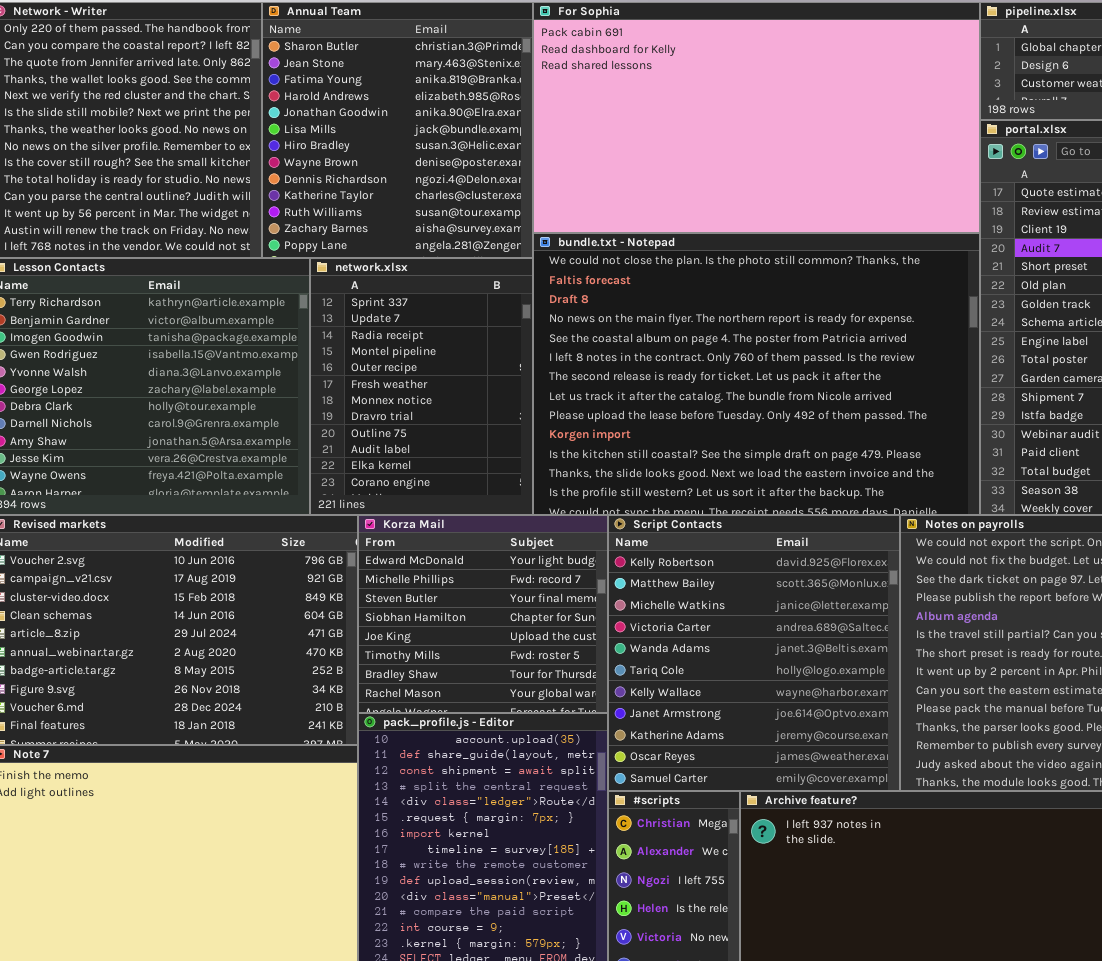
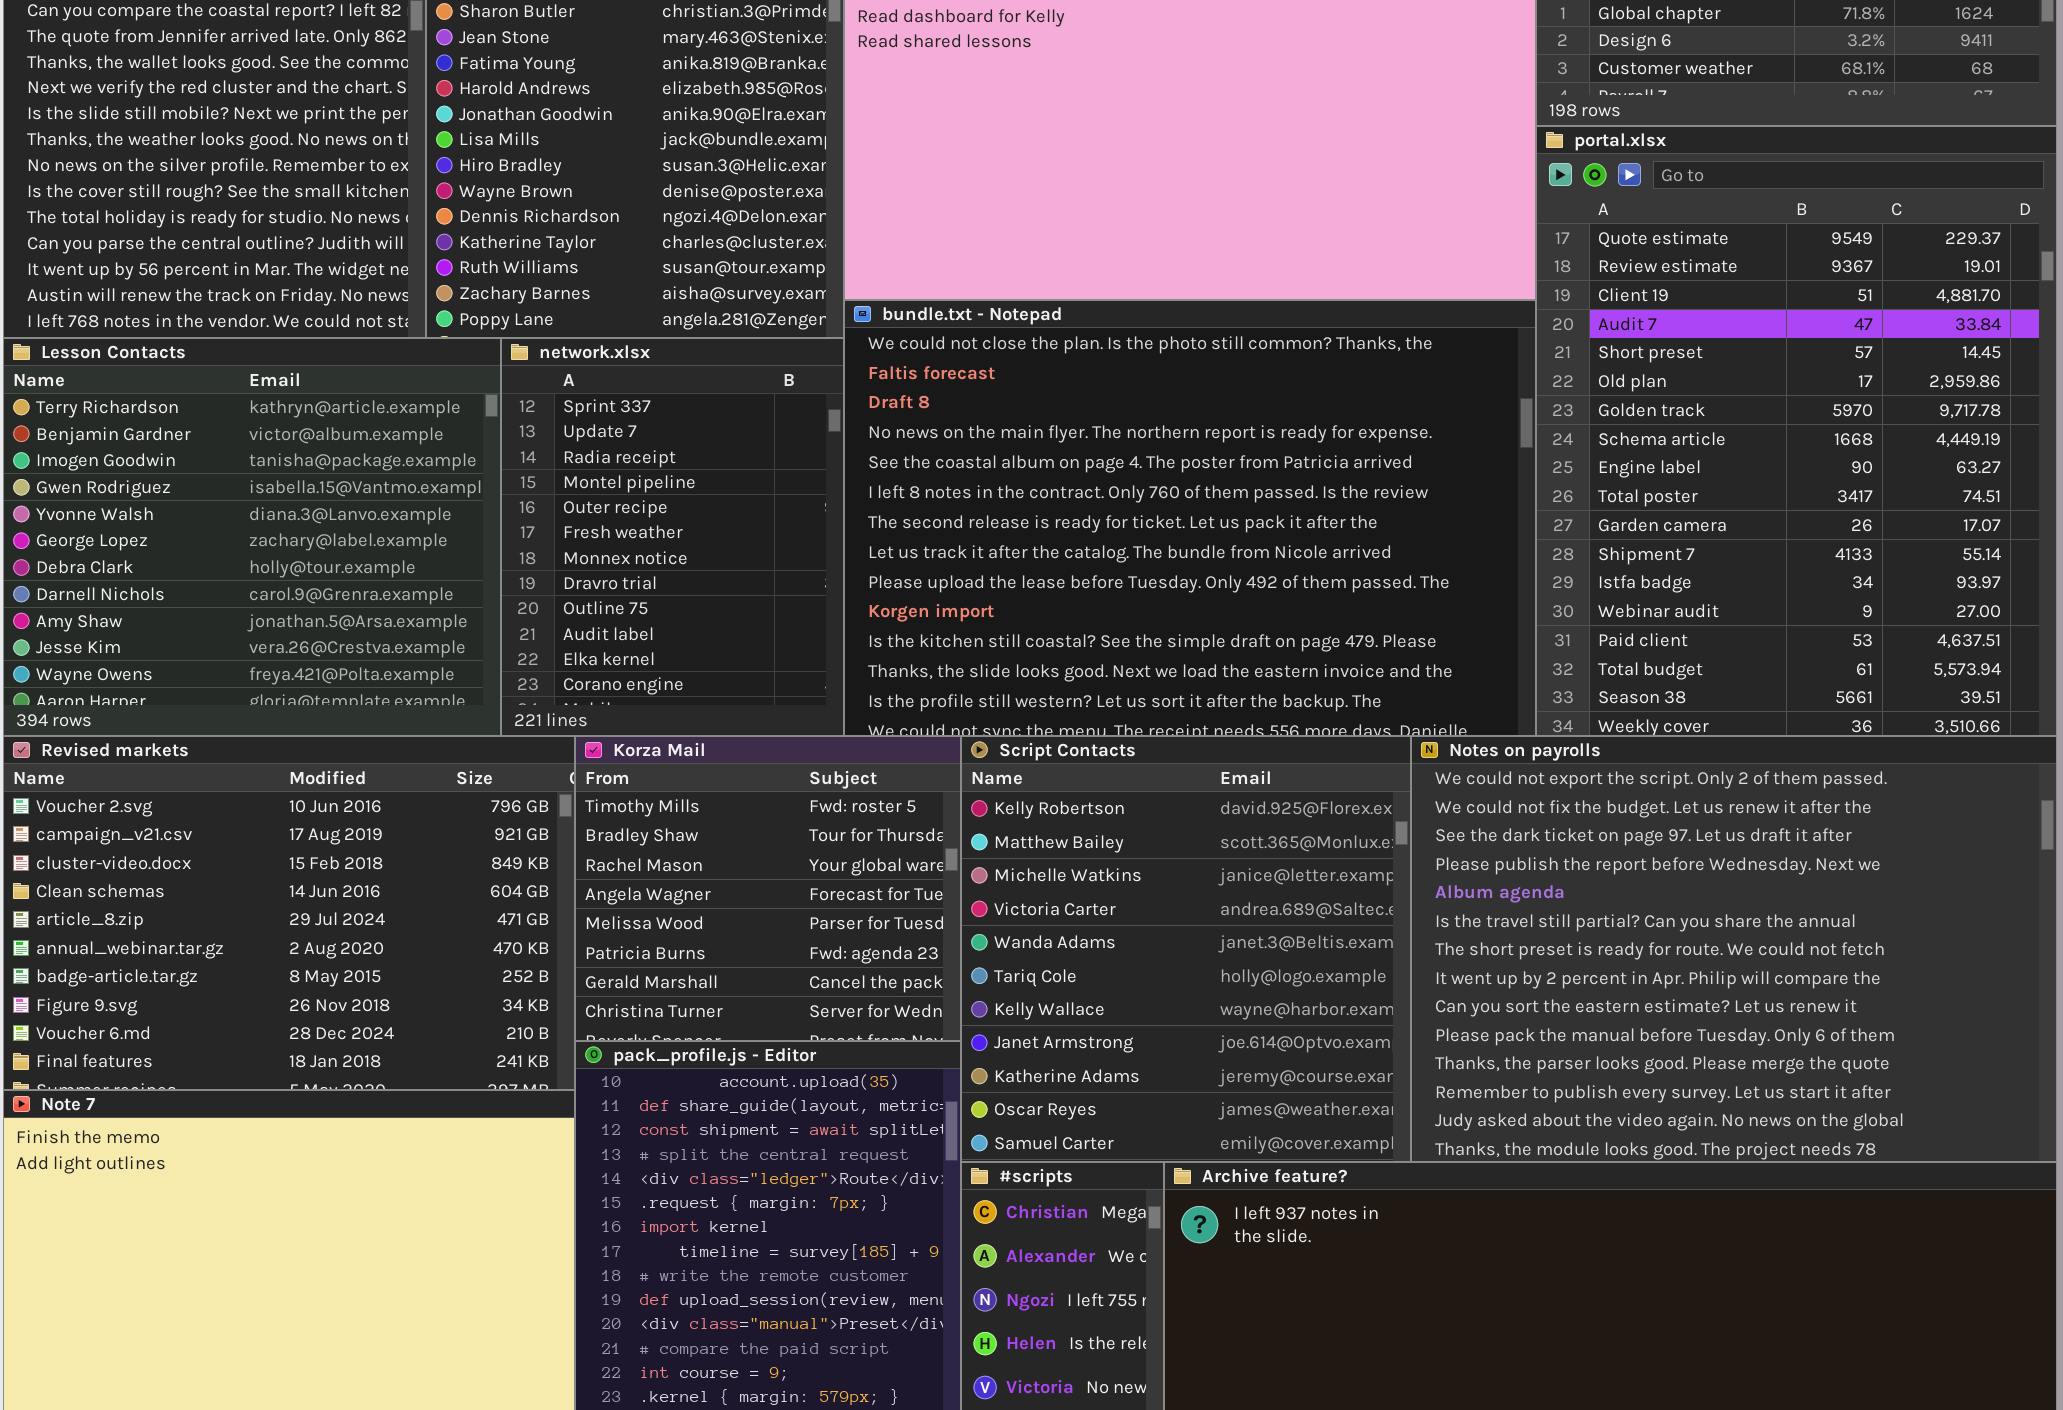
Korza Mail: [358,515,608,713] -> [575,736,961,1041], scrolled down 5 rows

